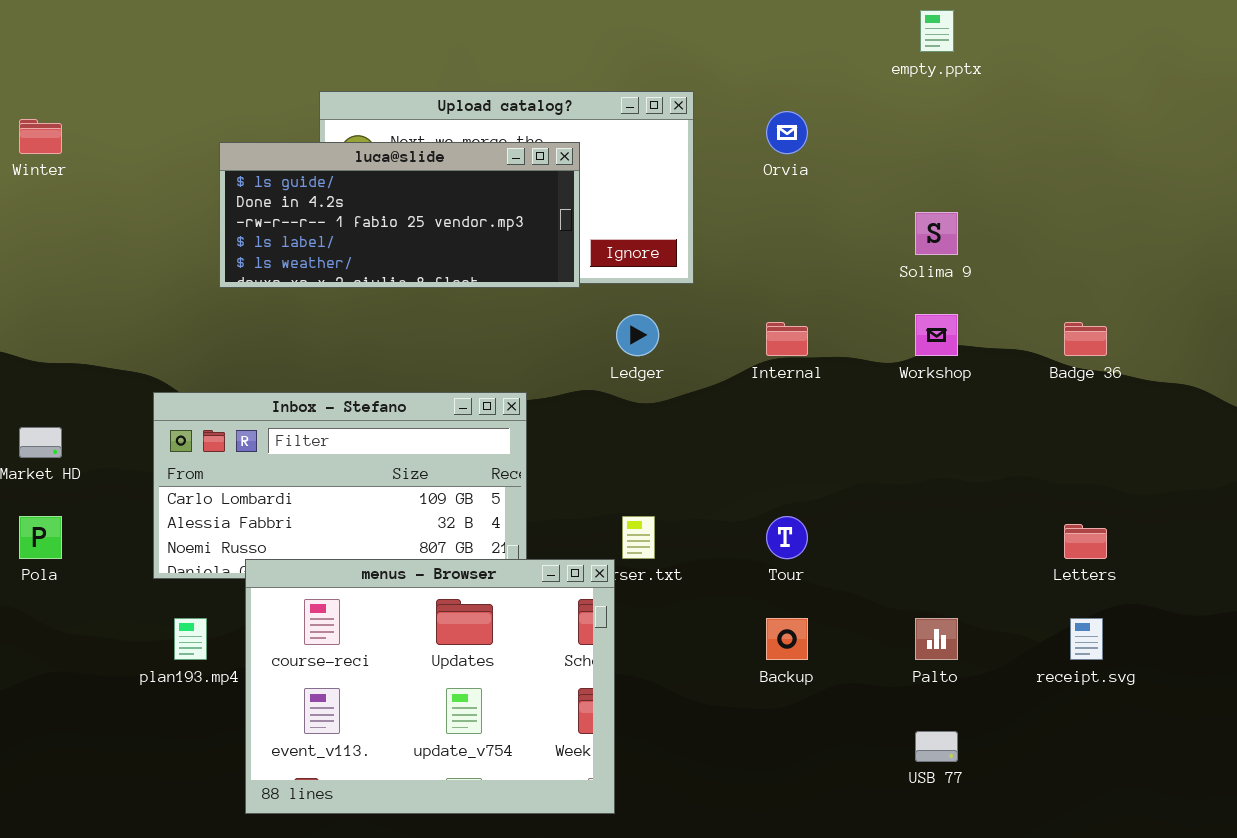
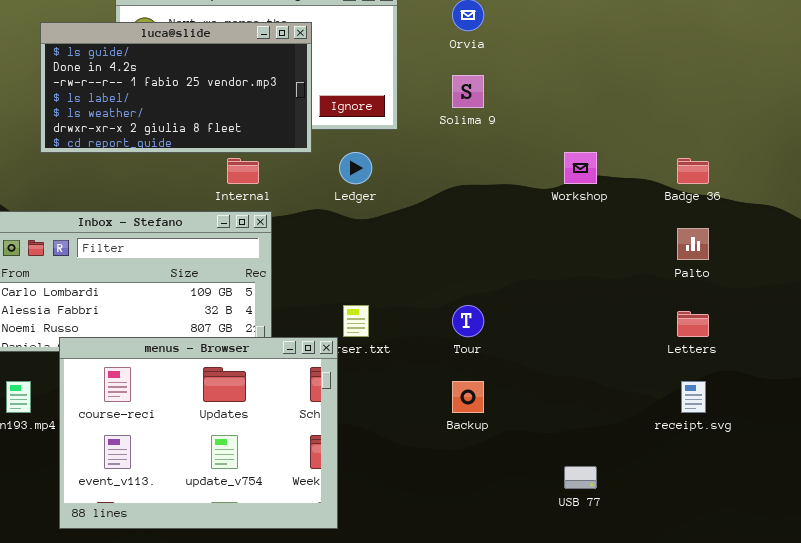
luca@slide: [219,142,580,288] -> [40,22,312,153], resized
Solima 9: [915,212,958,255] -> [452,75,484,108], moved
Internal: [766,322,808,356] -> [227,158,259,184], moved
Palto: [915,618,958,660] -> [677,228,709,260], moved

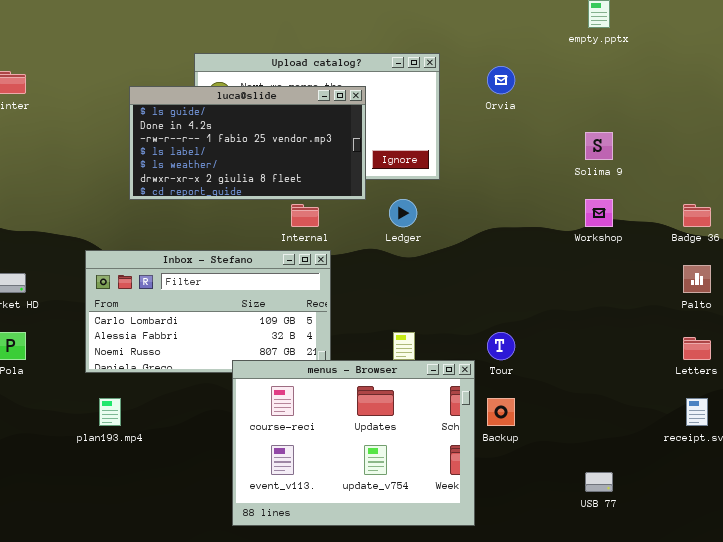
Solima 9: [452,75,484,108] -> [585,132,613,160], moved
menus - Browser: [59,337,338,529] -> [232,360,475,526], moved

